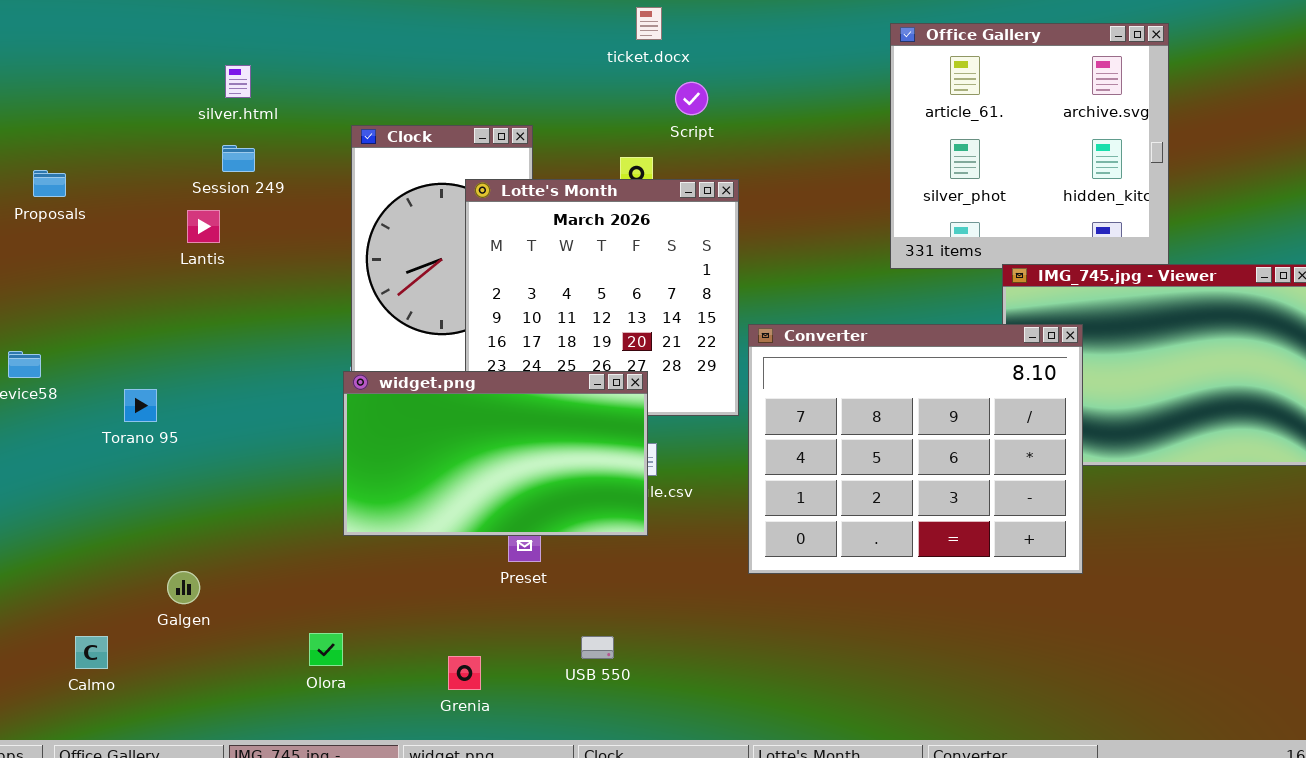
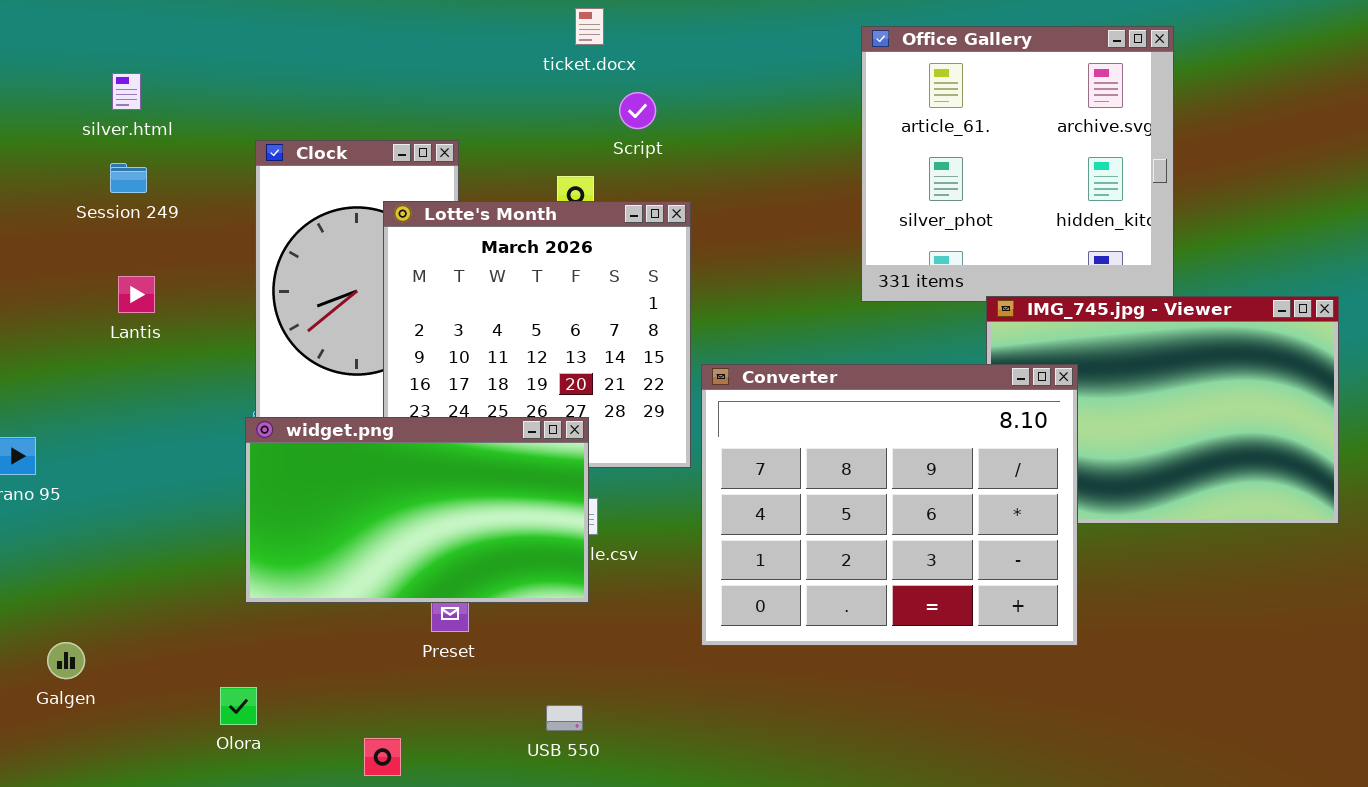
Lantis: [187,210,220,243] -> [118,276,155,313], moved
Olora: [309,633,343,666] -> [220,687,257,725], moved
USB 550: [581,636,614,659] -> [546,705,583,731], moved

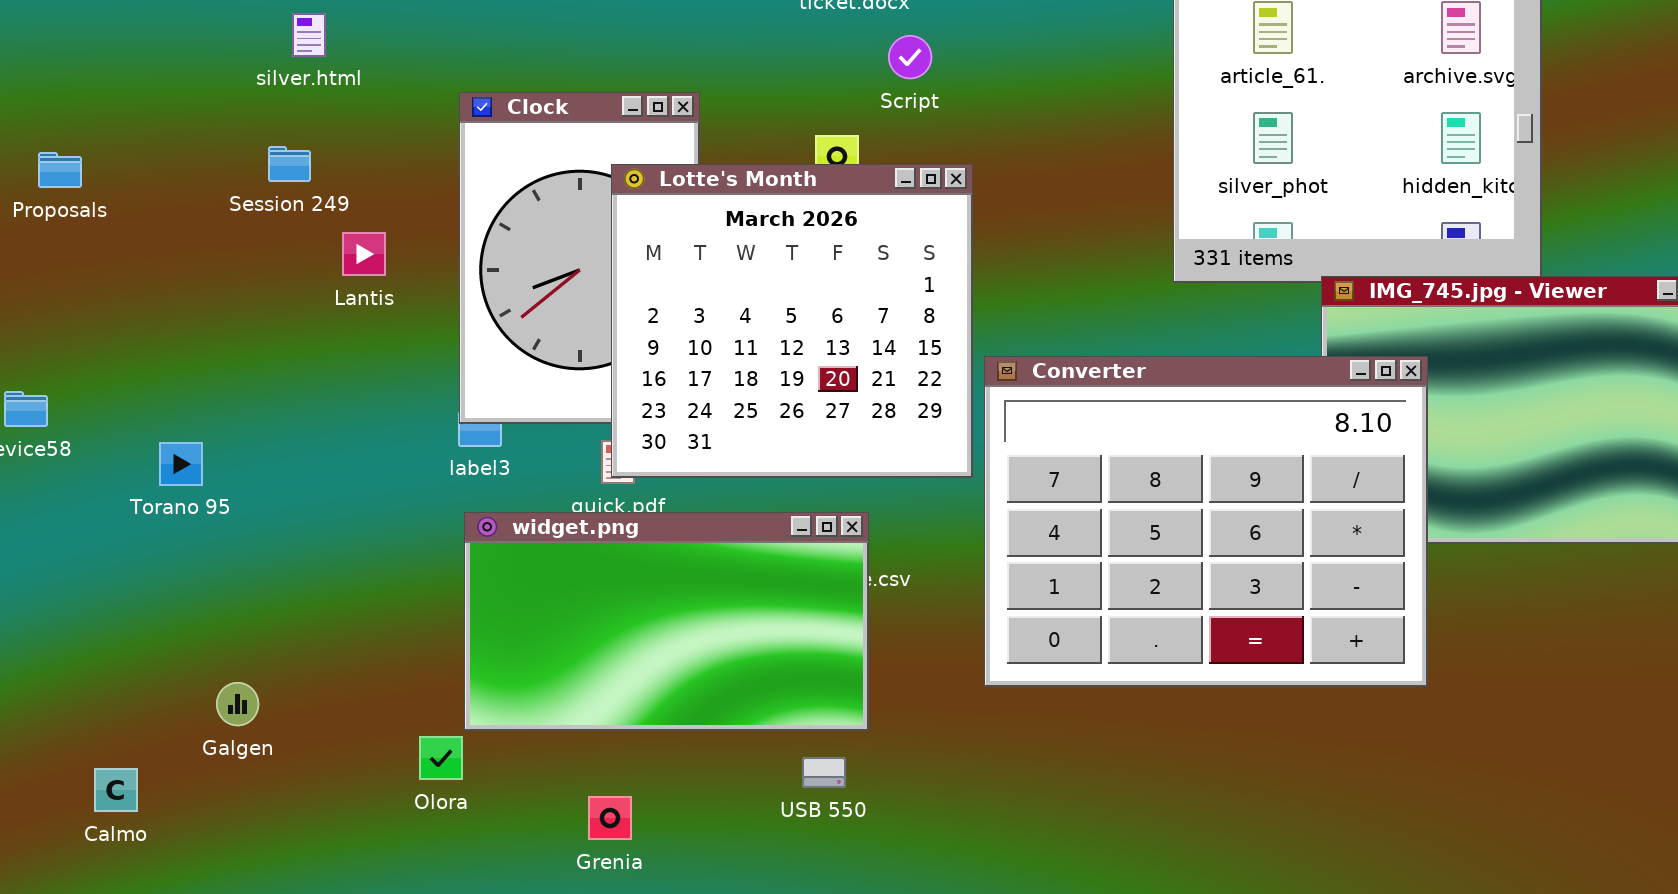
Session 249: [110,163,147,193] -> [268,146,311,182], moved
Lantis: [118,276,155,313] -> [342,232,386,276], moved
widget.png: [245,417,589,603] -> [464,512,869,731], moved

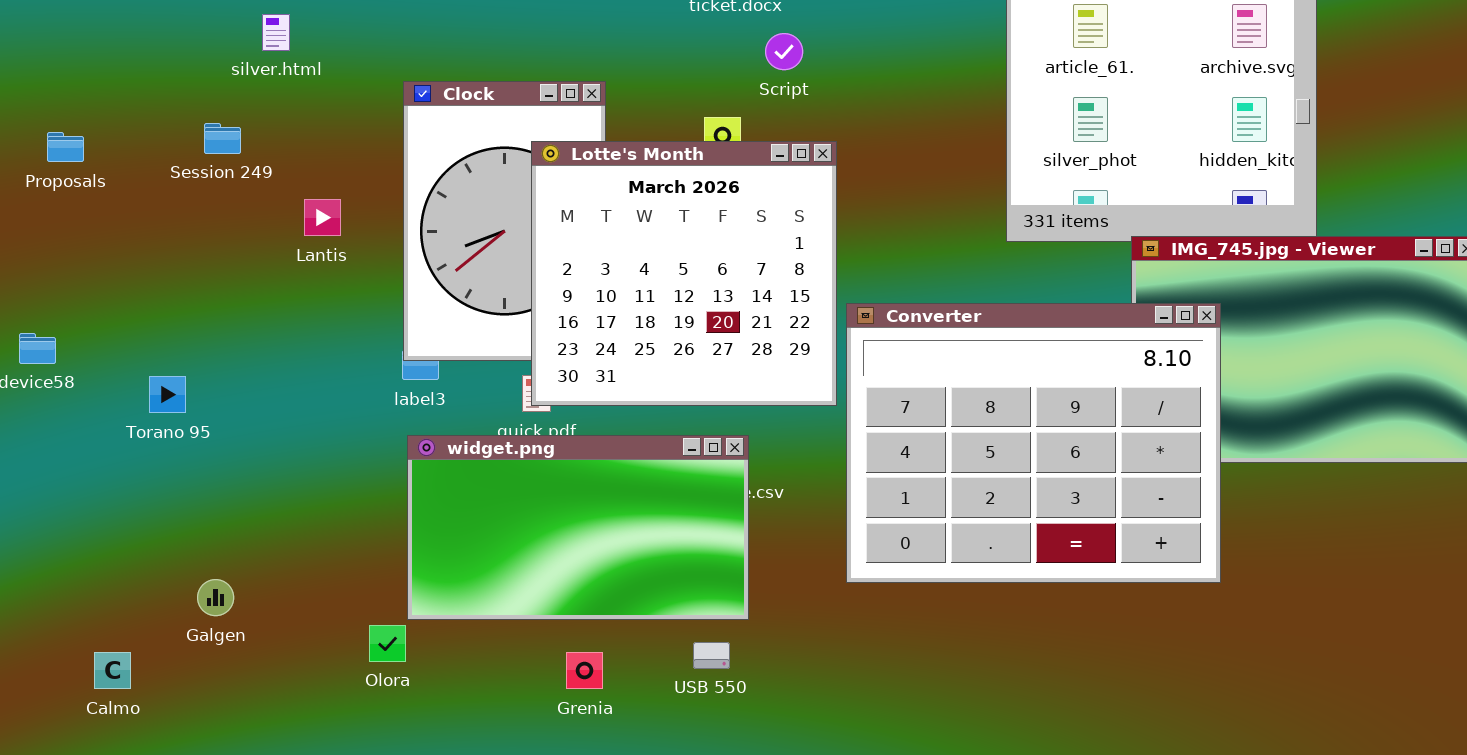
Session 249: [268,146,311,182] -> [204,123,241,154], moved
Grenia: [588,796,632,840] -> [566,652,603,689], moved

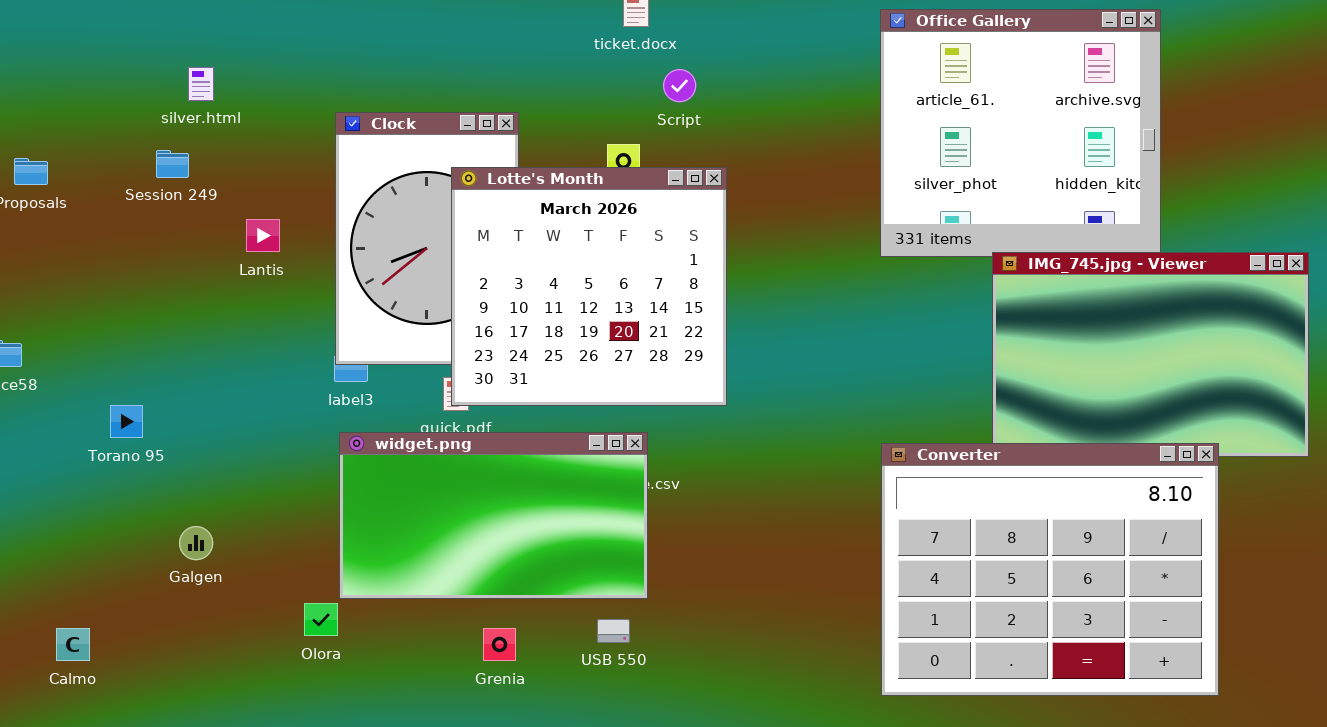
silver.html: [262,14,290,51] -> [188,67,214,101], moved
Converter: [846,303,1221,583] -> [881,443,1219,696], moved
Torano 95: [149,376,186,413] -> [110,405,143,438], moved
Galgen: [197,579,234,616] -> [179,526,213,560], moved

